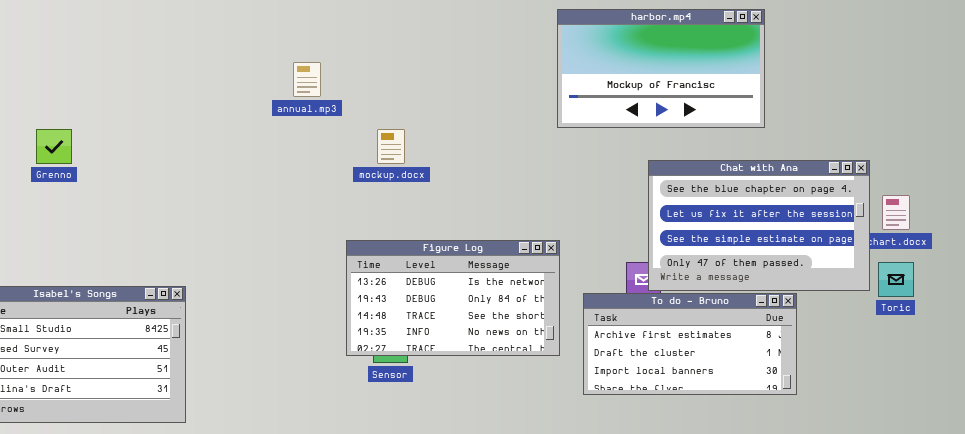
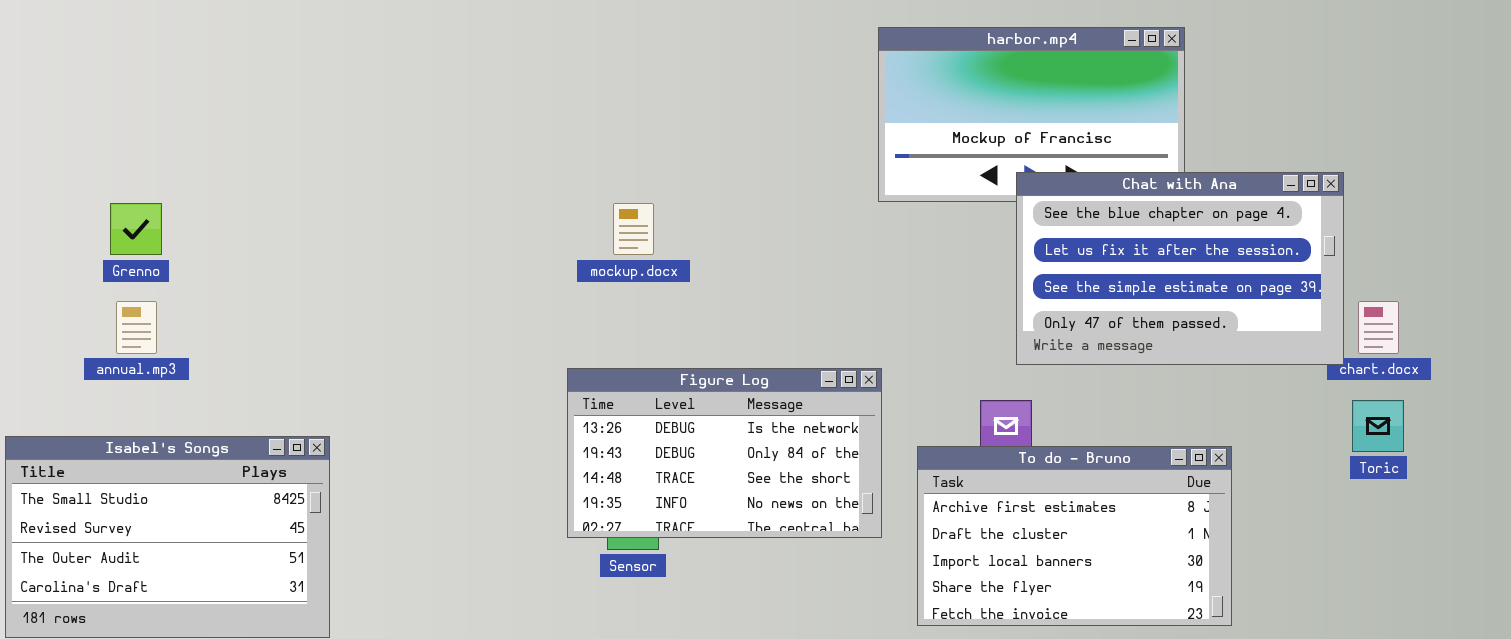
annual.mp3: [293,62,321,97] -> [116,301,157,354], moved
Chat with Ana: [648,160,870,291] -> [1016,172,1344,365], moved
To do - Bruno: [583,293,797,395] -> [917,446,1232,626], resized

